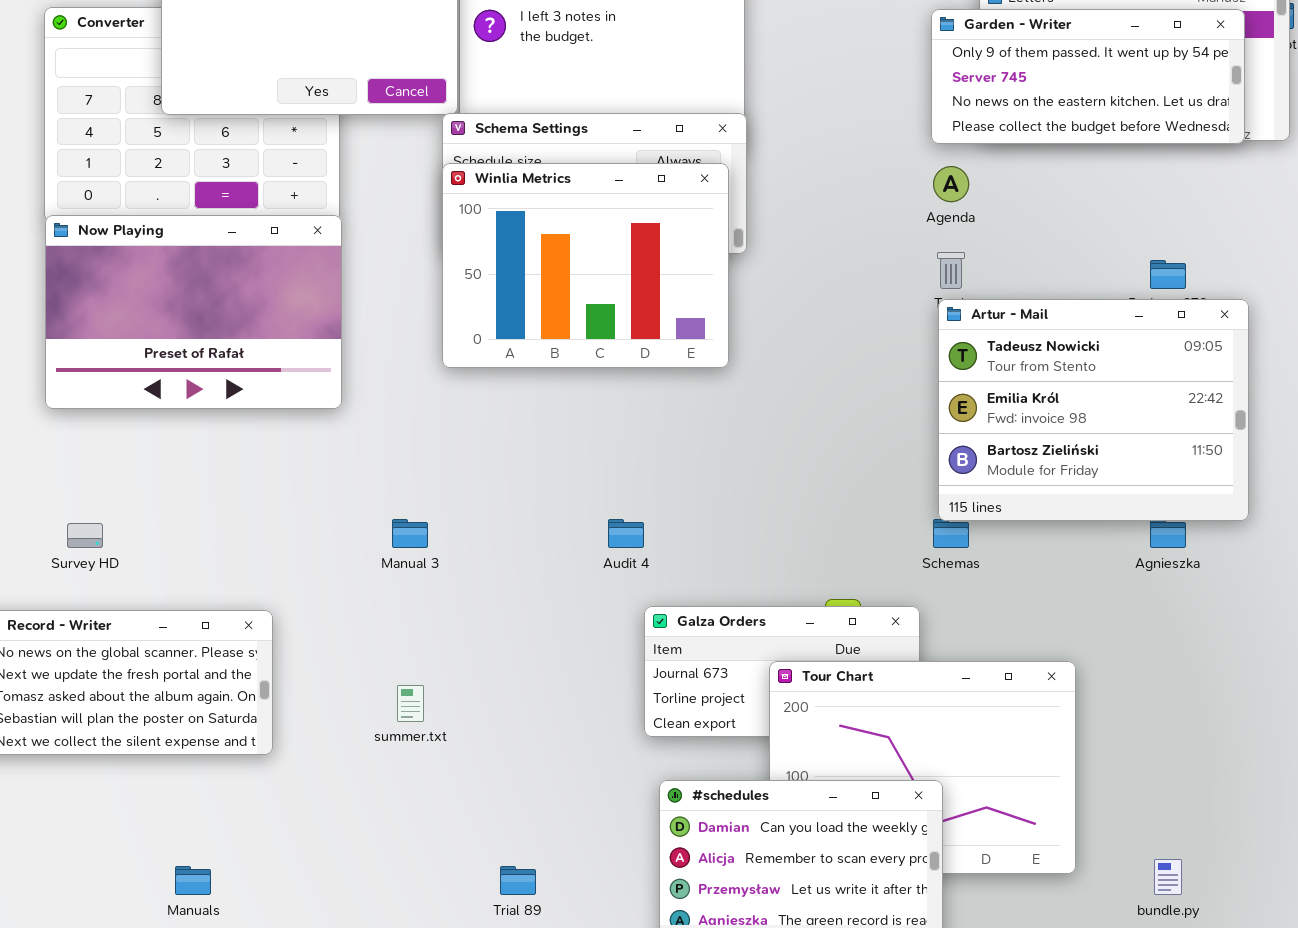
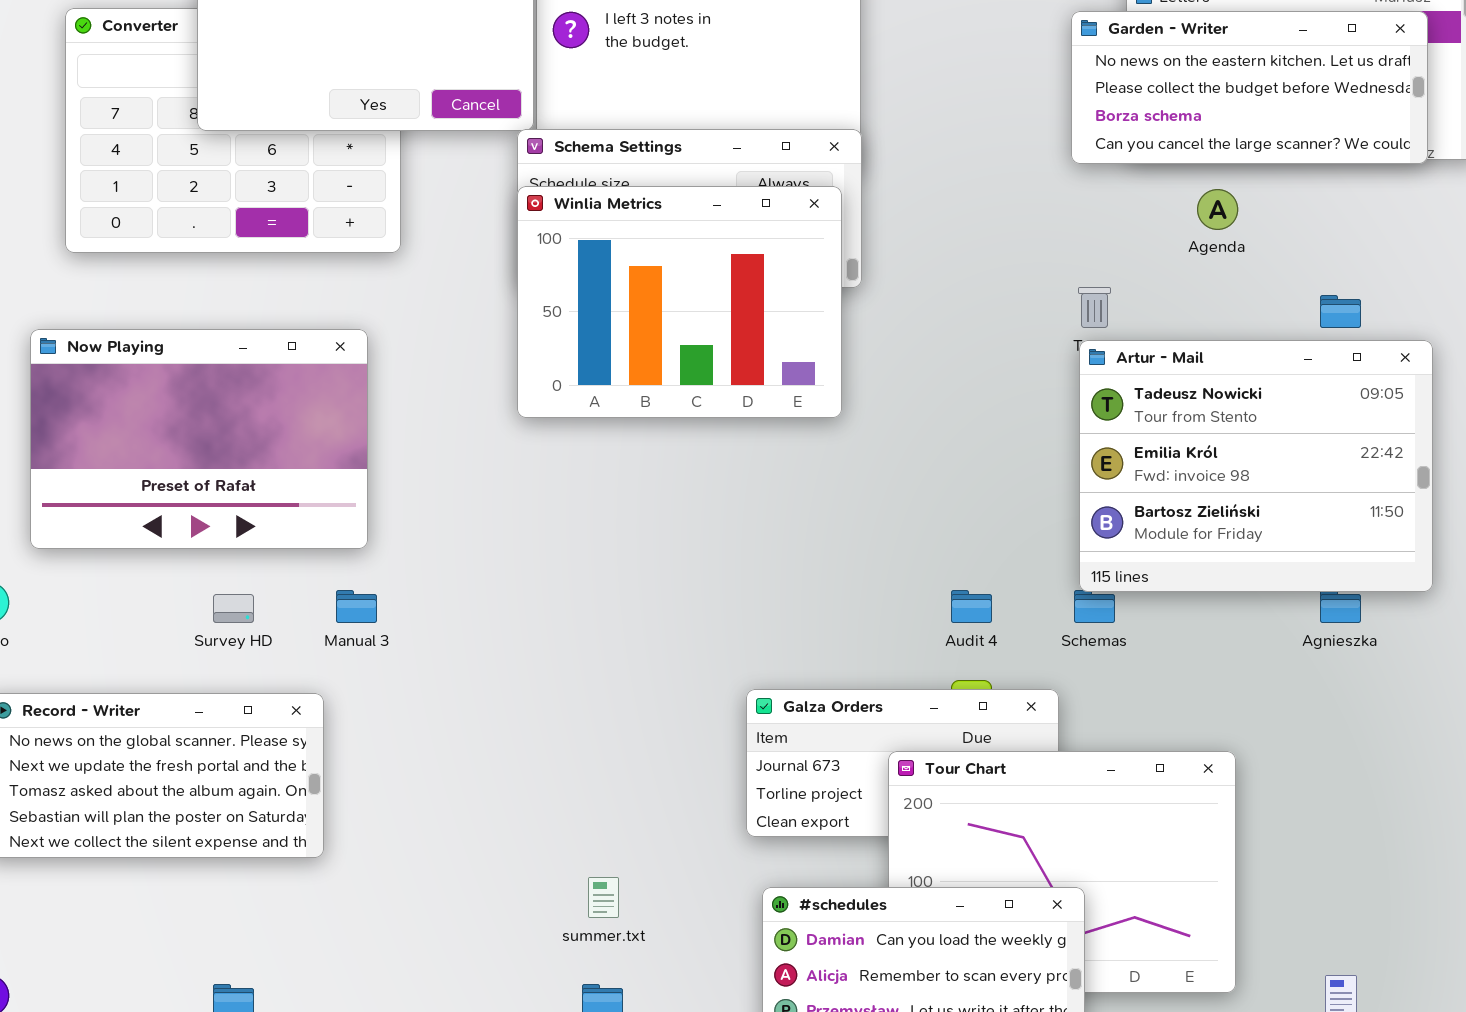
Garden - Writer: [931,9,1245,144] -> [1071,11,1428,164], scrolled down 2 rows
Agenda: [933,166,969,202] -> [1197,189,1238,230], moved
Now Playing: [45,215,342,409] -> [30,329,368,549], moved
Manual 3: [392,519,428,548] -> [336,590,377,623], moved
Audit 4: [608,519,644,548] -> [951,590,992,623], moved
Survey HD: [67,523,103,548] -> [213,594,254,623], moved
summer.txt: [397,685,424,722] -> [588,877,619,918], moved

